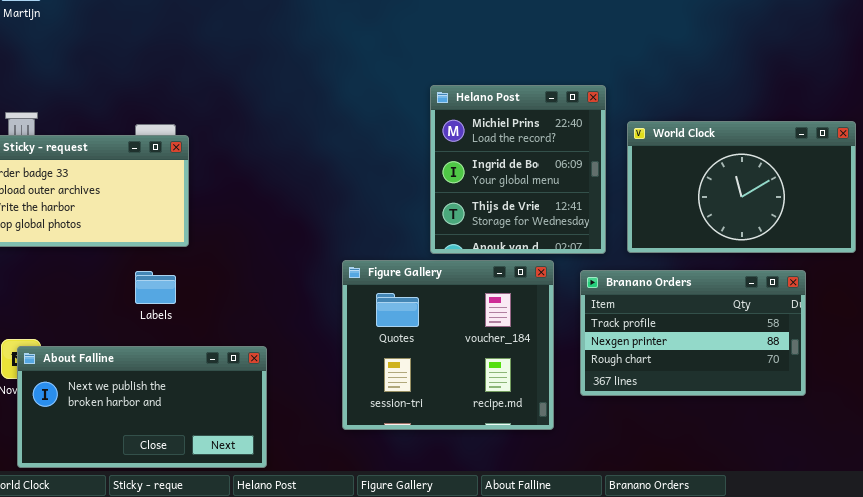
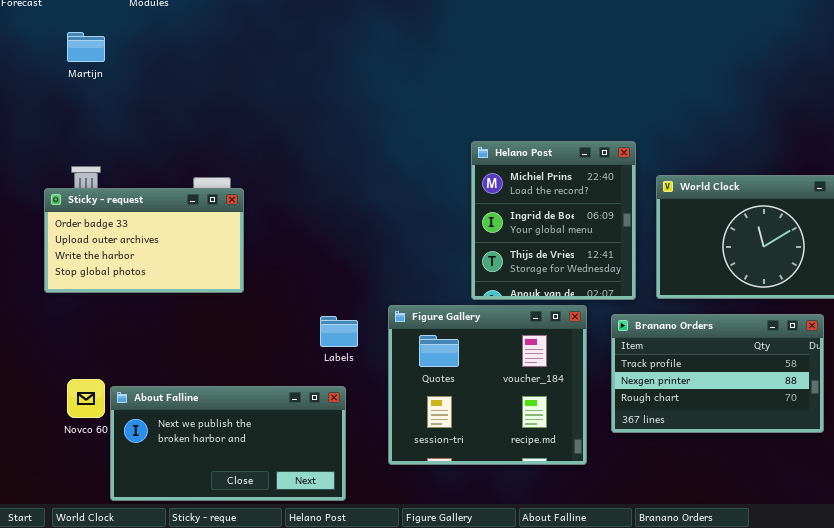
Labels: [135,271,176,304] -> [320,316,358,347], moved
About Falline: [17,346,267,468] -> [110,386,346,501], moved

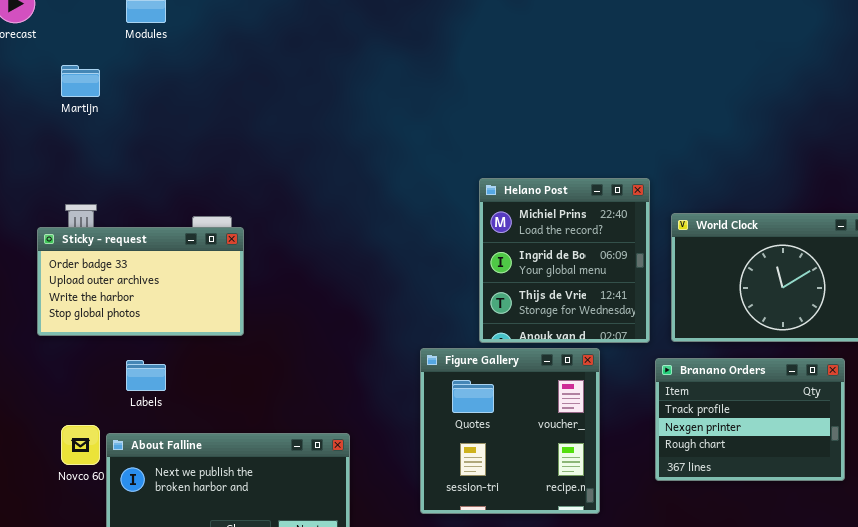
Figure Gallery: [388,305,587,465] -> [420,348,600,514], resized
Branano Orders: [611,314,824,433] -> [655,358,845,481], resized
Labels: [320,316,358,347] -> [126,360,166,391], moved

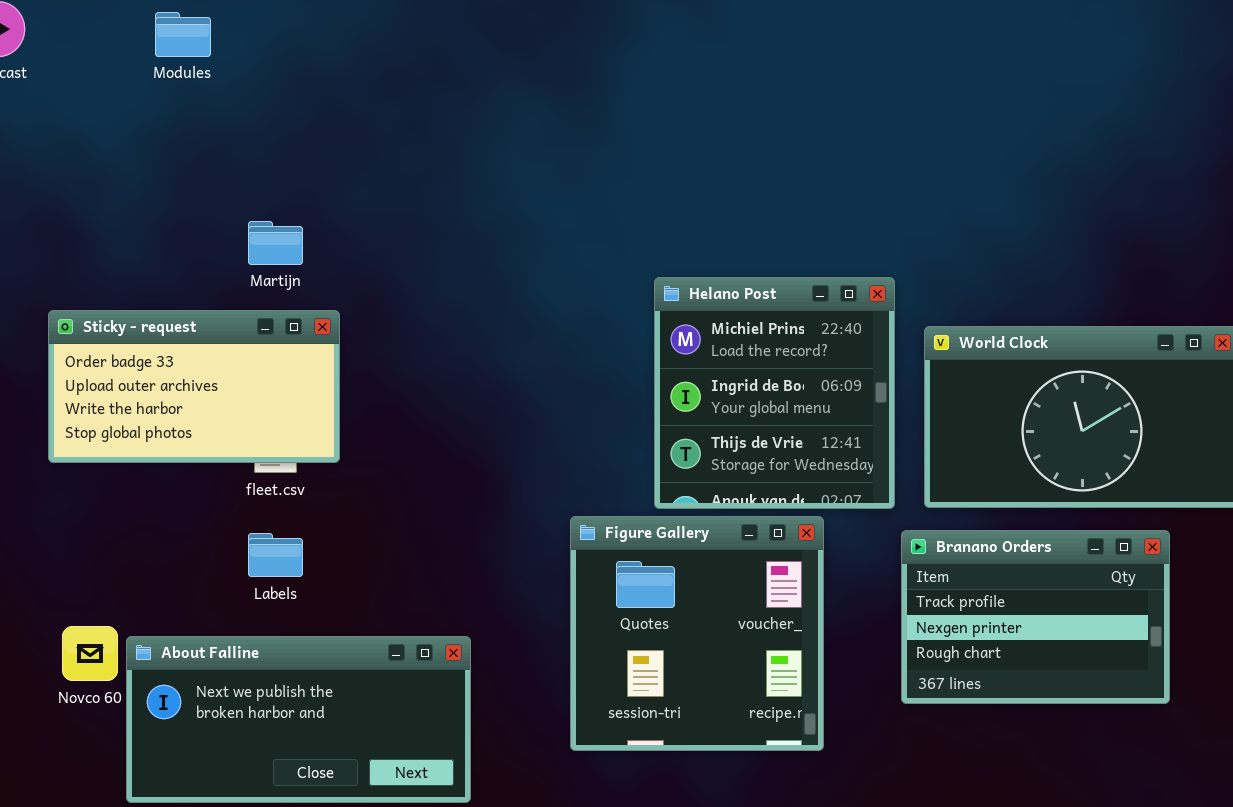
Martijn: [61,65,100,97] -> [248,221,303,265], moved
Sticky - request: [37,227,244,336] -> [48,310,340,463], moved
Labels: [126,360,166,391] -> [248,533,303,577], moved

